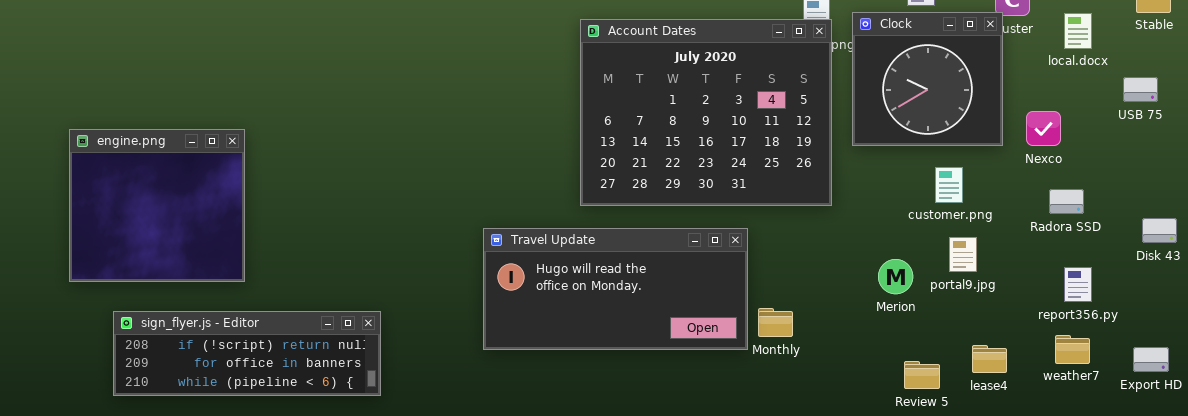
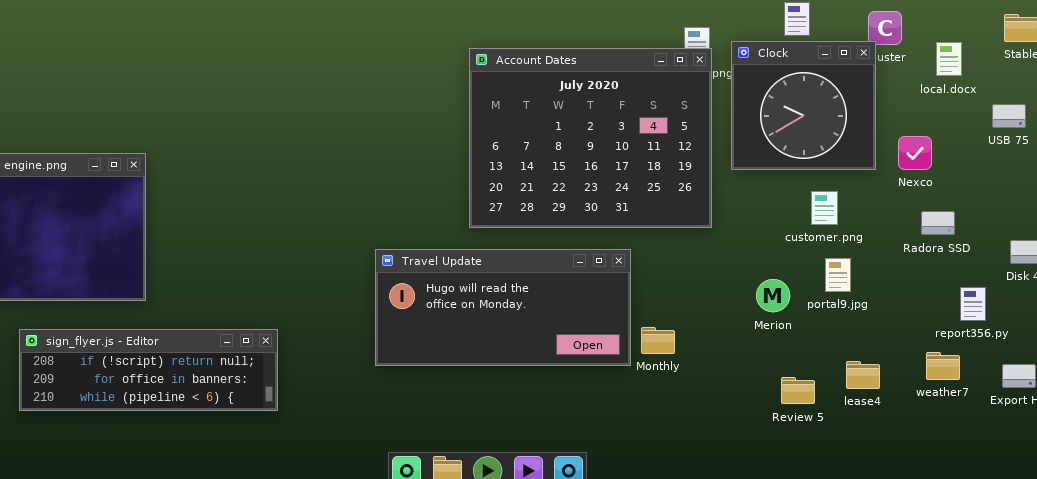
report356.py: [1064,267,1092,302] -> [960,287,986,321], moved

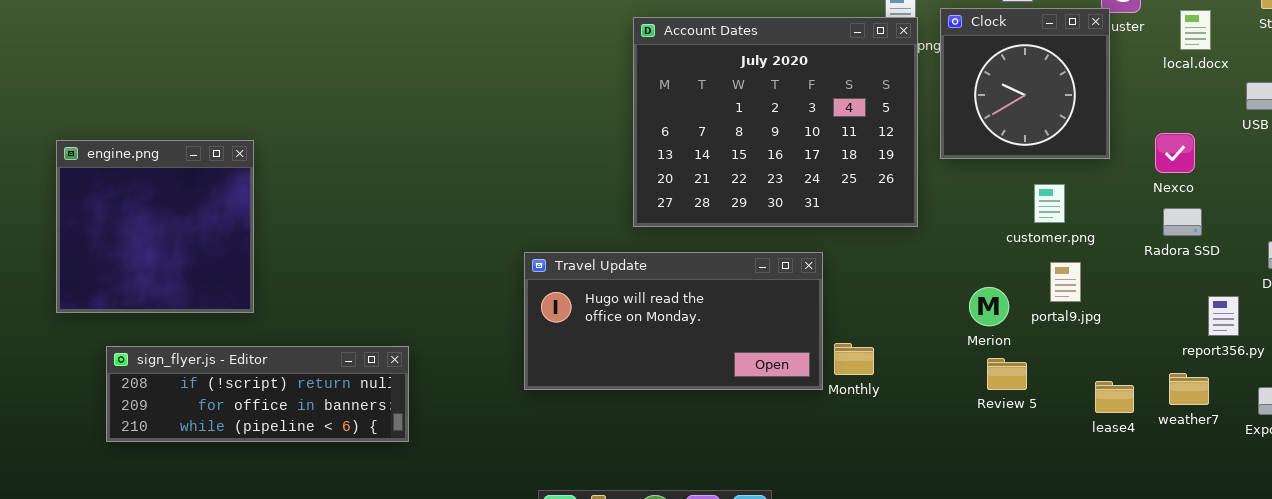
Nexco: [898,136,932,170] -> [1155,133,1195,173], moved
lease4: [846,361,880,389] -> [1095,381,1134,413], moved
Review 5: [781,377,815,404] -> [987,358,1027,390], moved

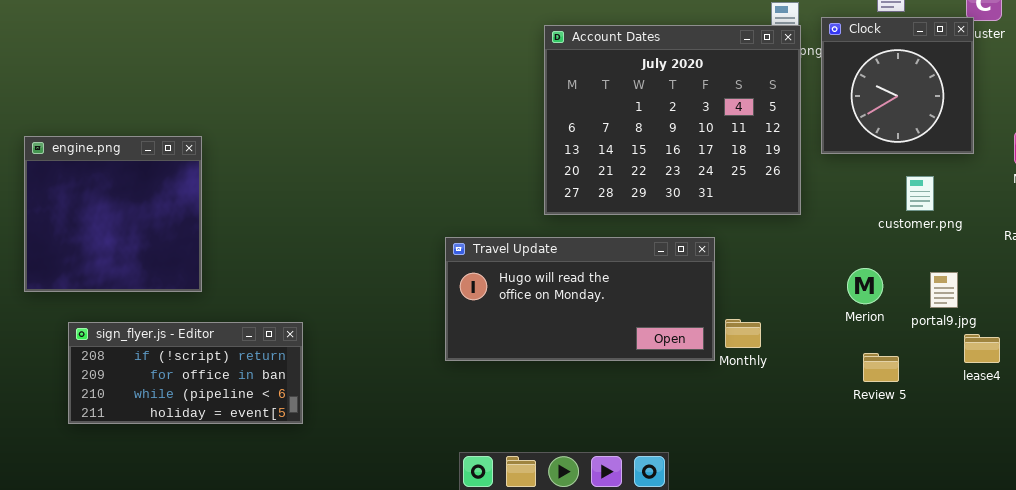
portal9.jpg: [1050,262,1081,302] -> [930,272,958,308], moved
sign_flyer.js - Editor: [106,346,409,442] -> [68,322,303,424], resized
Review 5: [987,358,1027,390] -> [863,353,899,382], moved
lease4: [1095,381,1134,413] -> [964,334,1000,363], moved

